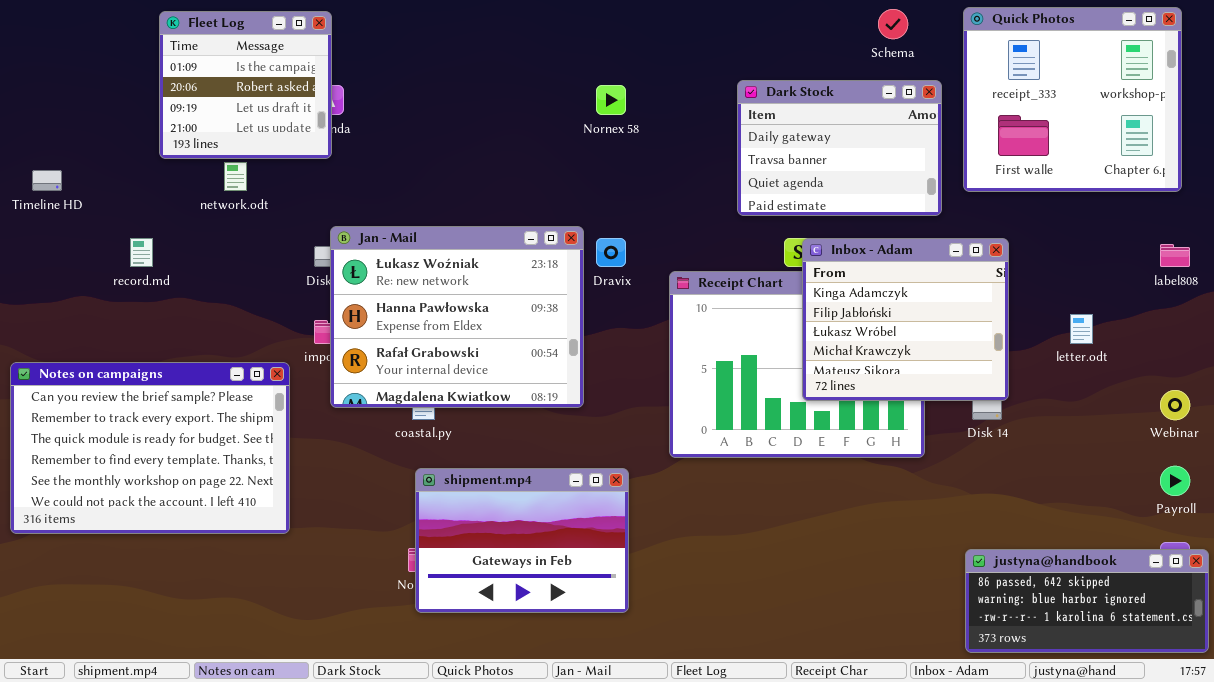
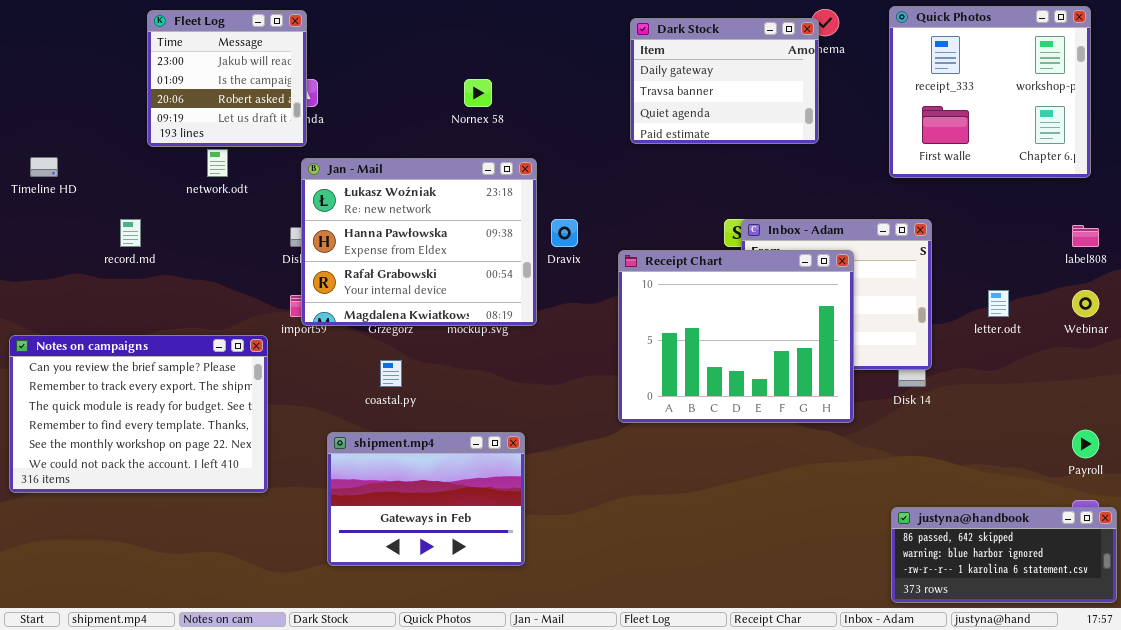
Fleet Log: [159,11,332,159] -> [147,10,307,147], scrolled up 1 row
Dark Stock: [737,80,942,216] -> [630,18,819,144], moved
Nornex 58: [596,85,626,115] -> [464,79,492,107], moved
Jan - Mail: [330,226,584,408] -> [301,158,537,326], moved
Receipt Chart: [669,271,925,458] -> [618,250,854,423], raised
Webinar: [1160,390,1190,420] -> [1072,290,1099,317], moved
shipment.mp4: [415,468,629,613] -> [327,432,525,566], moved

